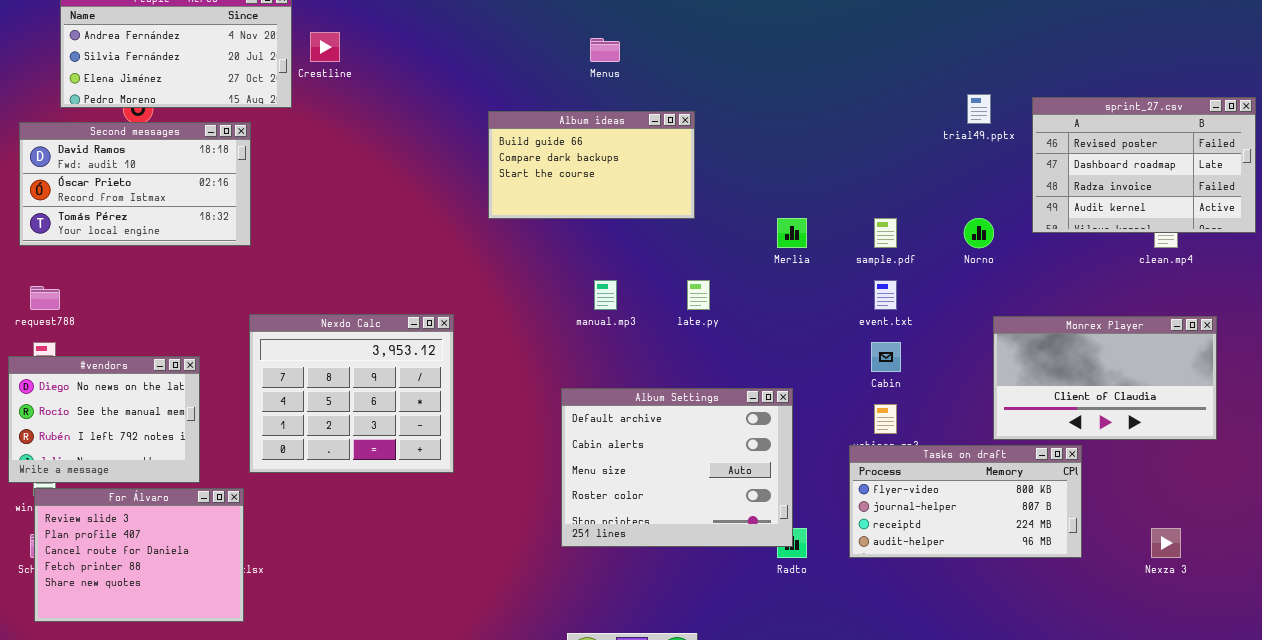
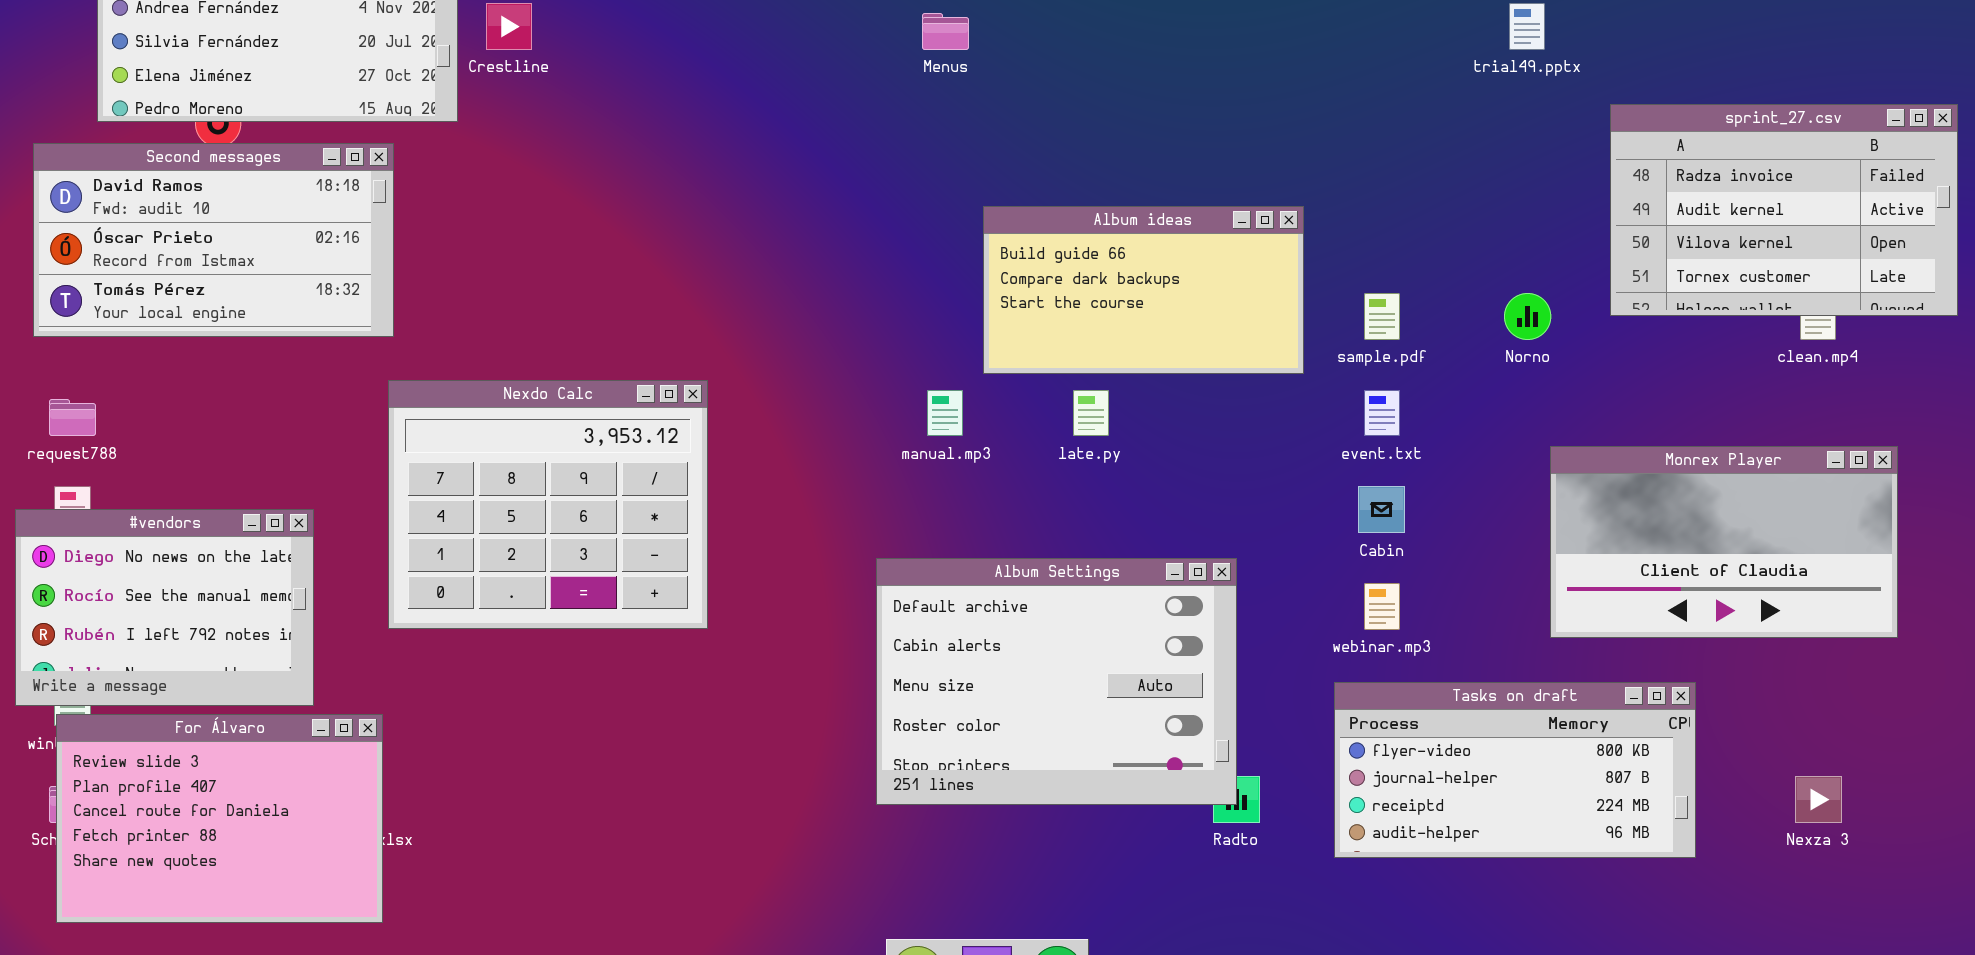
trial49.pptx: [967,94,991,124] -> [1509,3,1545,50], moved
sprint_27.csv: [1032,97,1256,233] -> [1610,104,1958,316], scrolled down 2 rows
Album ideas: [488,111,695,219] -> [983,206,1304,374], moved
Nexdo Calc: [249,314,454,473] -> [388,380,708,629], moved
Tasks on draft: [849,445,1082,558] -> [1334,682,1696,858], moved

